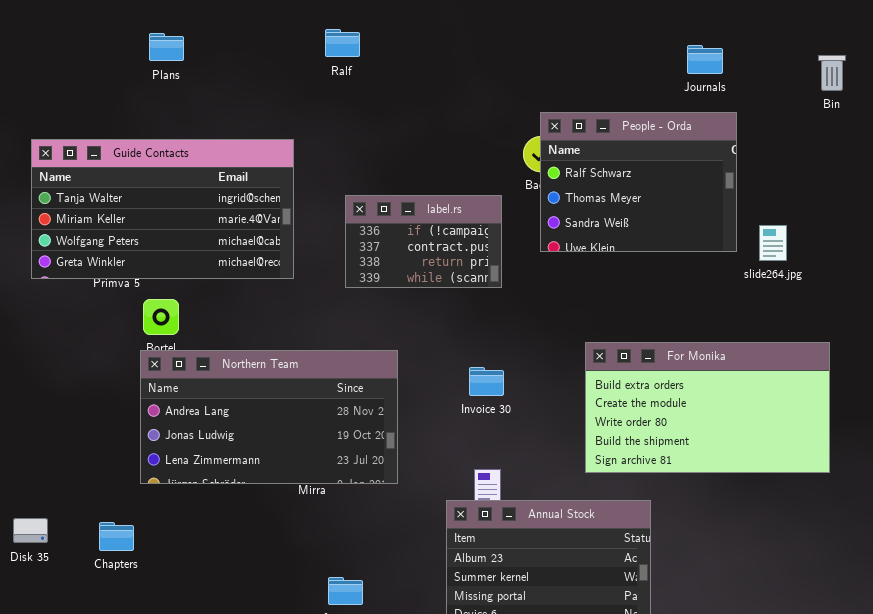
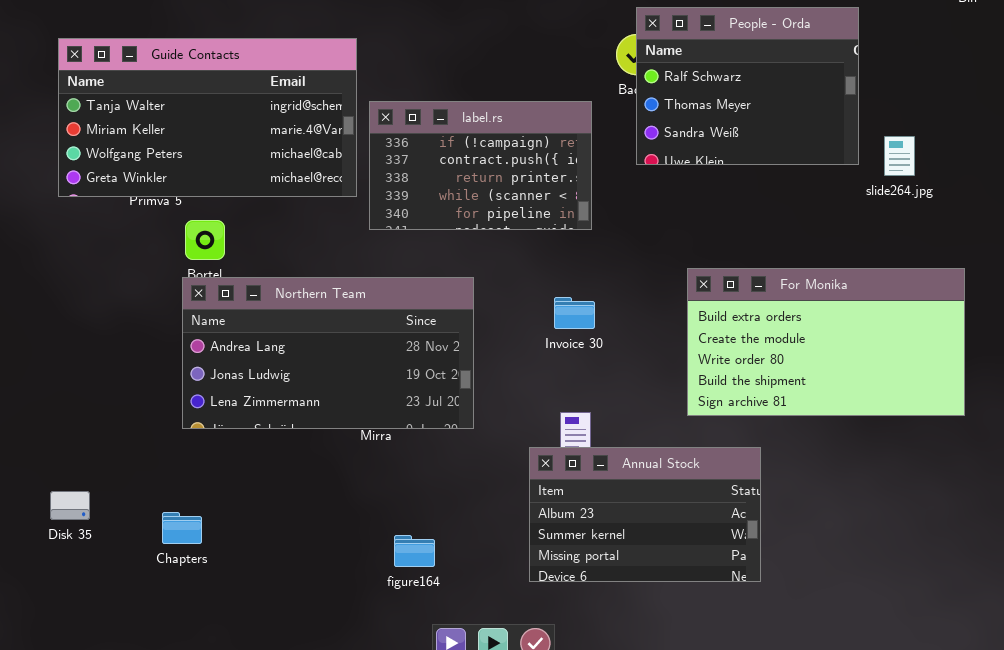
label.rs: [345,195,502,288] -> [369,101,592,230], resized
Disk 35: [13,518,48,543] -> [50,491,90,520], moved
Chapters: [99,522,134,551] -> [162,512,202,544], moved

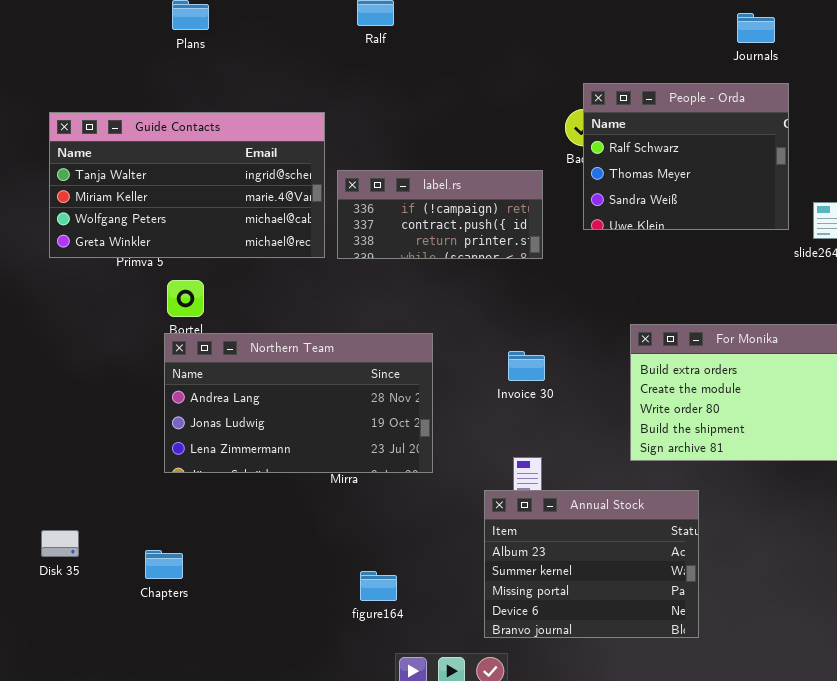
label.rs: [369,101,592,230] -> [337,170,543,259], resized
Annual Stock: [529,447,761,582] -> [484,490,699,638], resized

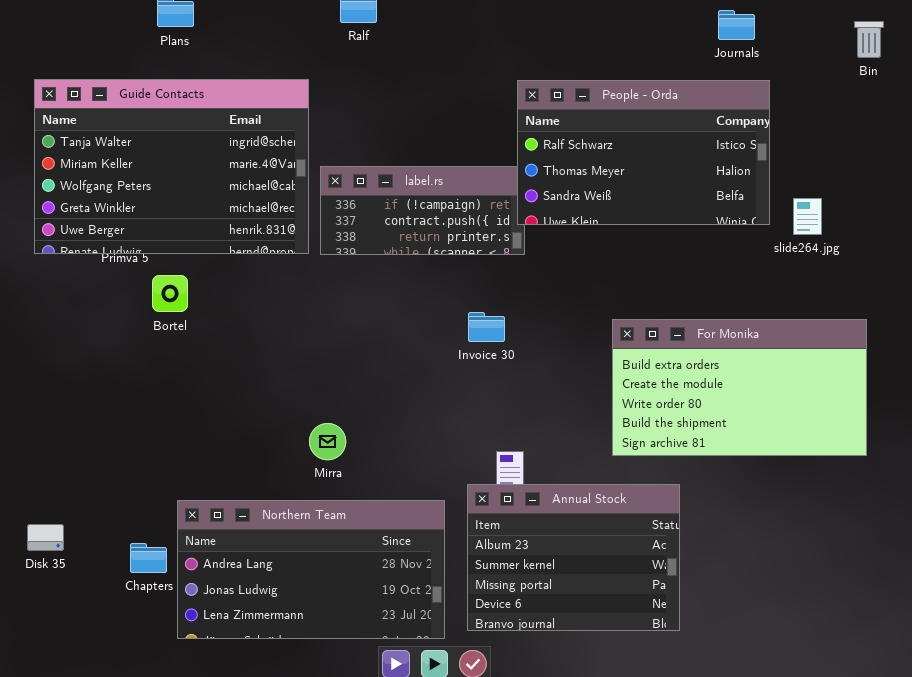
People - Orda: [583,83,789,230] -> [517,80,770,225], resized
Guide Contacts: [49,112,325,258] -> [34,79,309,254], resized
Northern Team: [164,333,433,473] -> [177,500,445,639], moved
Invoice 30: [508,351,545,381] -> [468,312,505,342], moved

